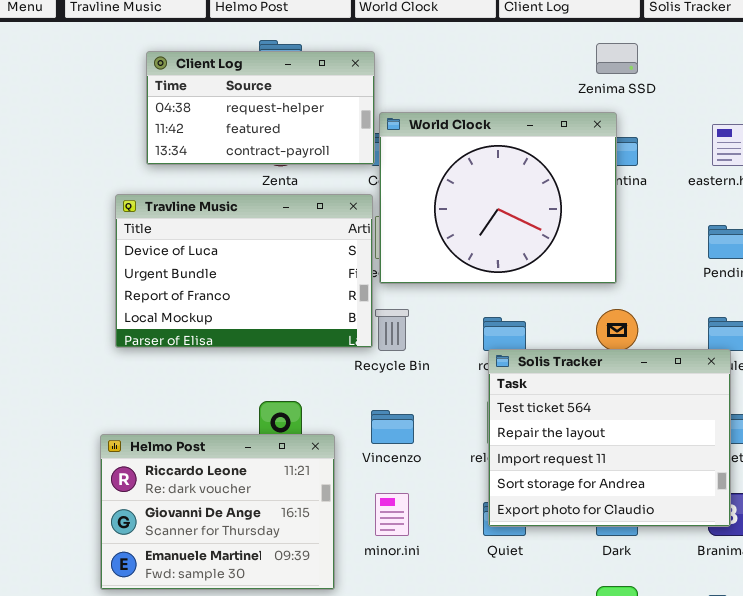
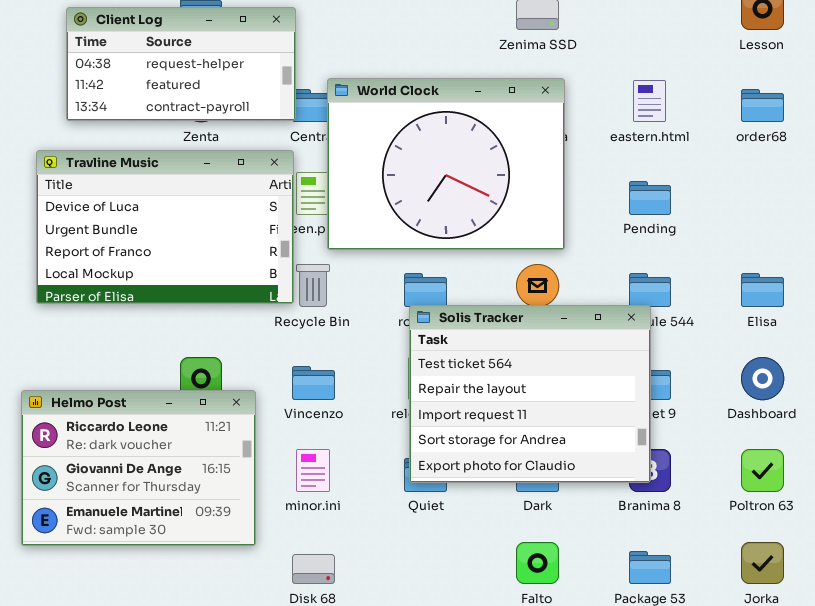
World Clock: [379,112,617,284] -> [327,78,565,250], moved

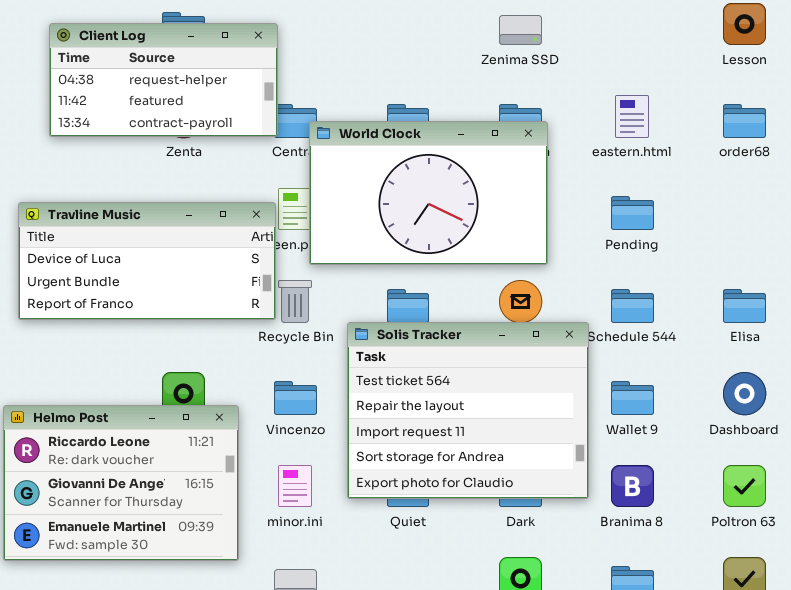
World Clock: [327,78,565,250] -> [309,121,548,265], resized
Travline Music: [36,150,294,304] -> [18,202,276,320], resized
Solis Tracker: [409,305,651,483] -> [347,322,589,499], moved

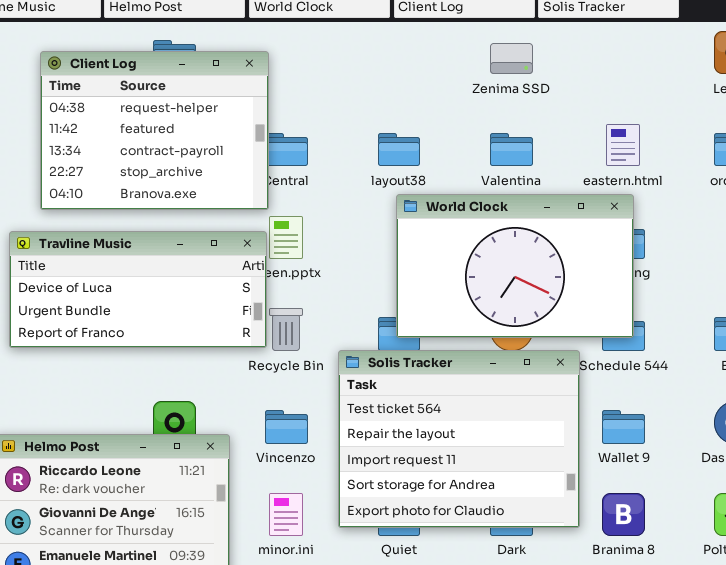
Client Log: [49,23,278,137] -> [40,51,269,210], resized
World Clock: [309,121,548,265] -> [396,194,634,338], moved

